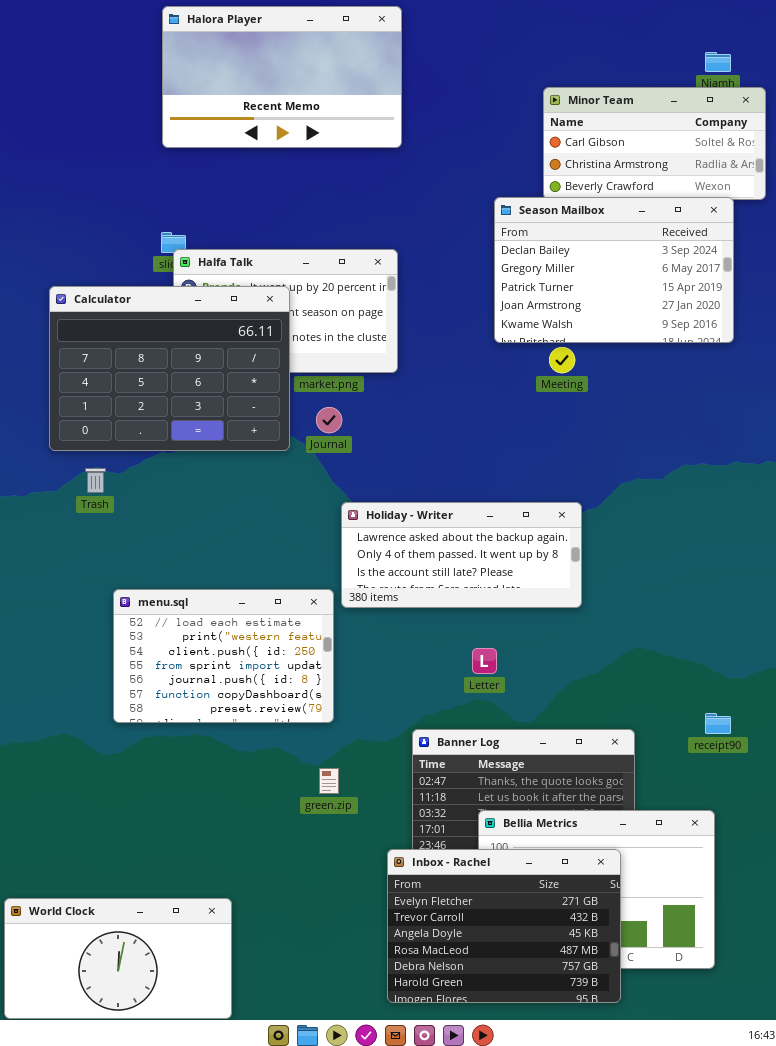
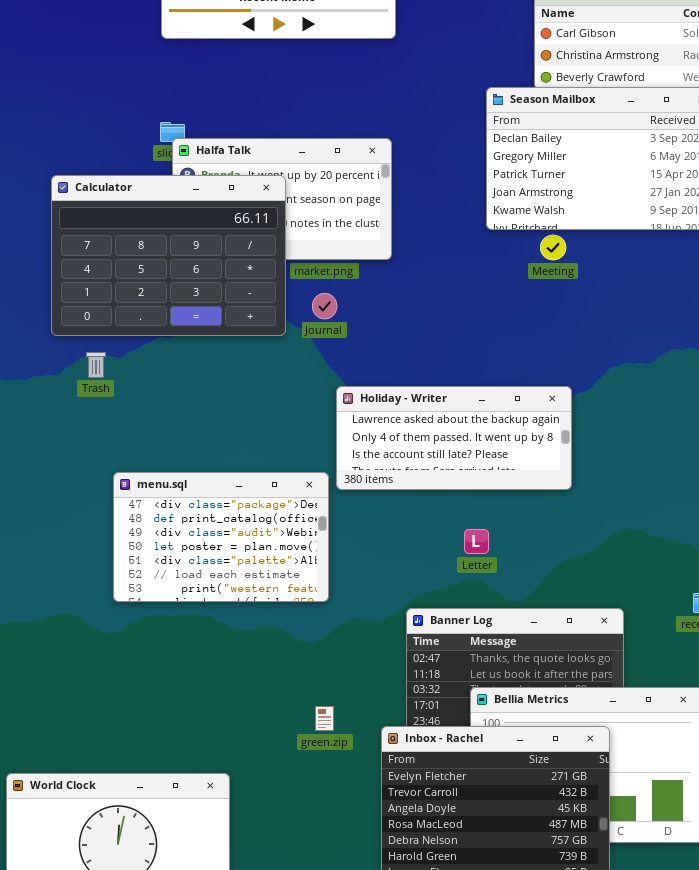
menu.sql: [113,589,334,723] -> [113,472,329,602], scrolled up 5 rows
green.zip: [319,768,339,794] -> [315,706,334,731], moved

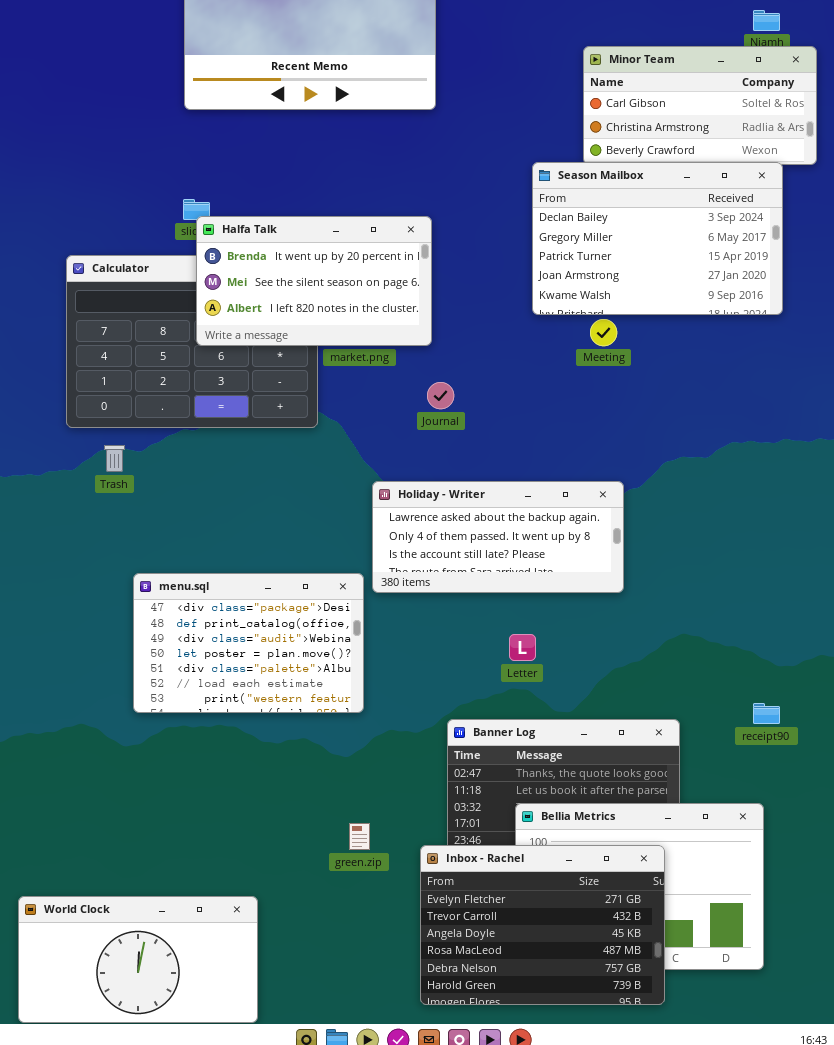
Halfa Talk: [172,138,392,260] -> [196,216,432,346], raised
Journal: [312,293,337,319] -> [427,382,454,409], moved

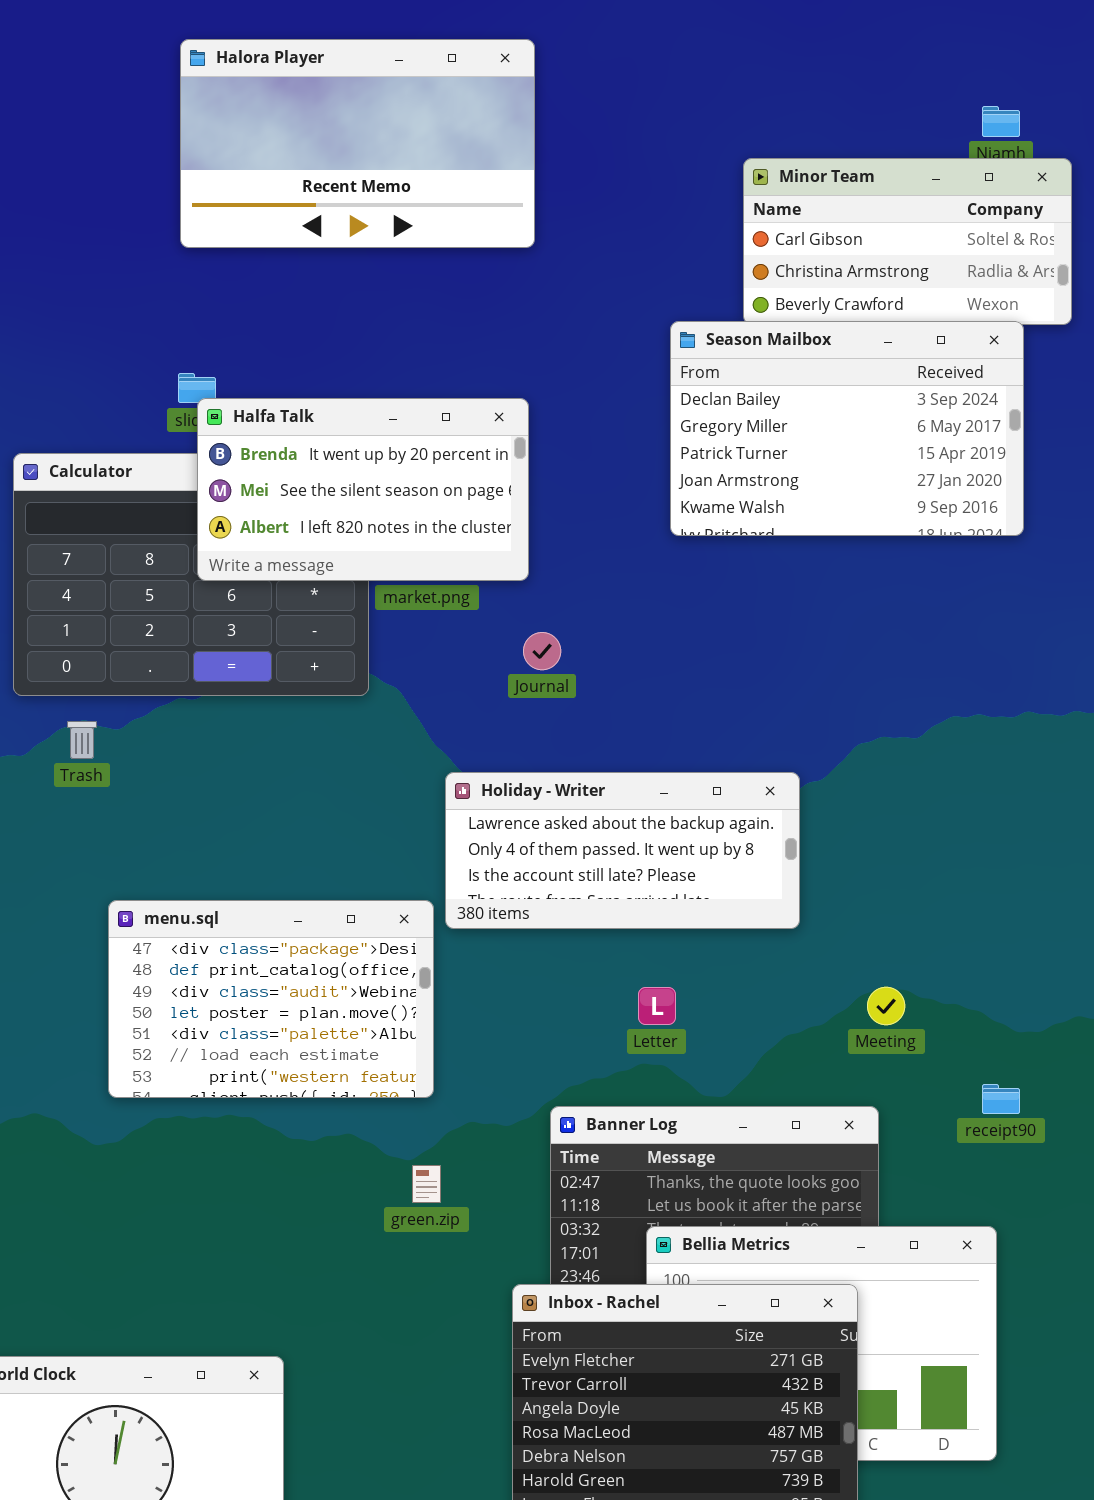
Meeting: [590,319,617,346] -> [867,987,905,1025], moved
green.zip: [349,823,370,850] -> [412,1165,441,1203], moved

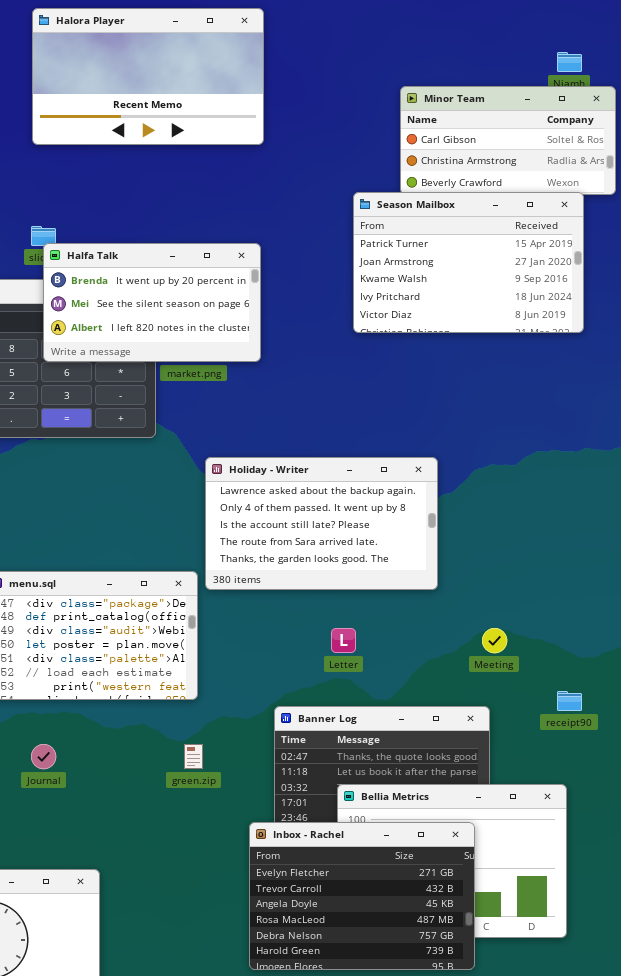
Season Mailbox: [670,321,1024,536] -> [353,192,584,333], scrolled down 2 rows
Journal: [523,632,561,670] -> [31,744,56,769], moved
Holiday - Writer: [445,772,800,929] -> [205,457,438,590], resized

